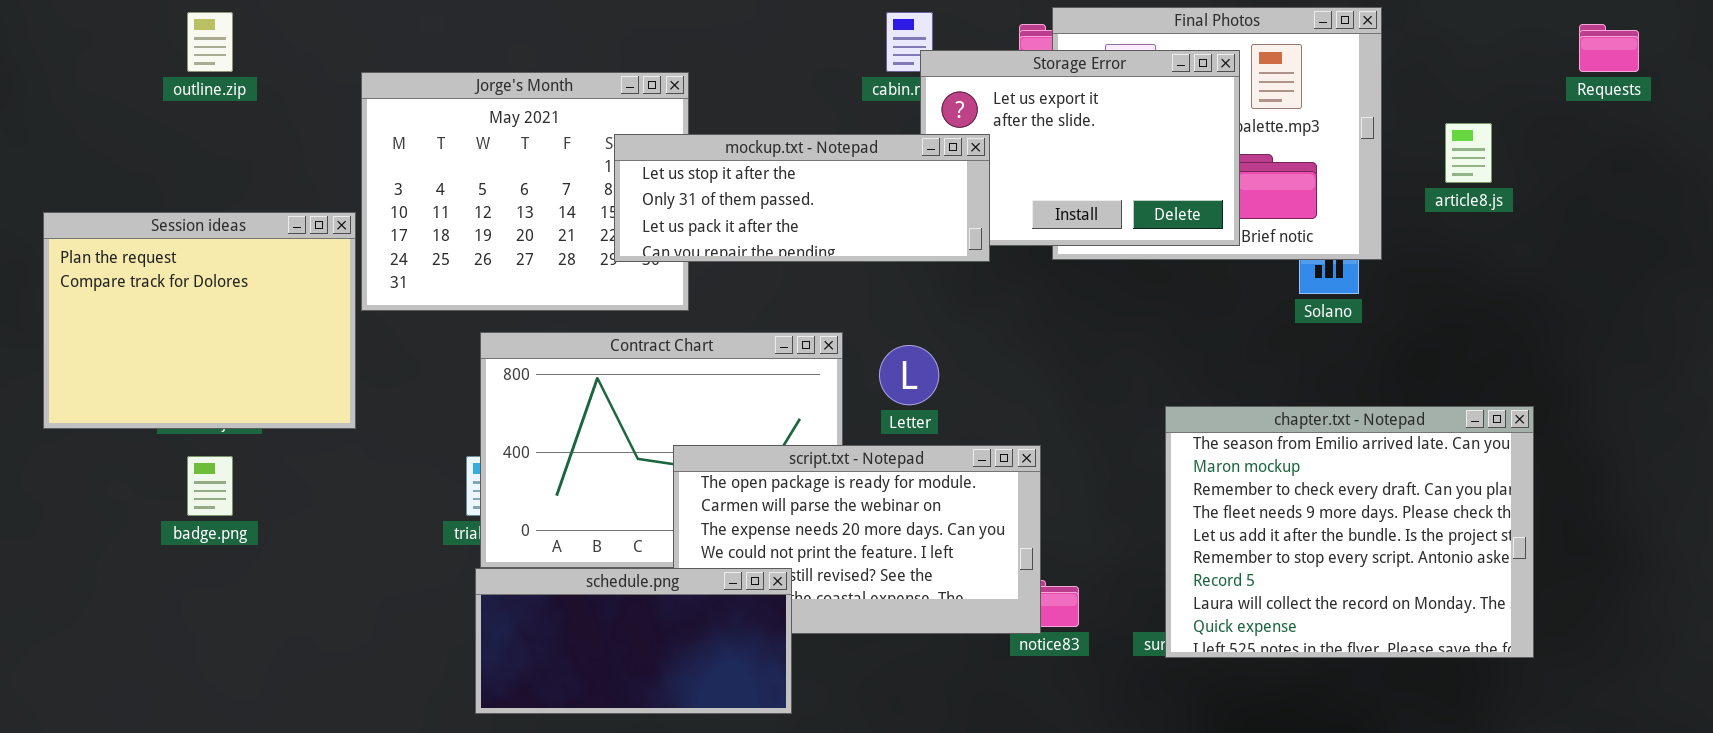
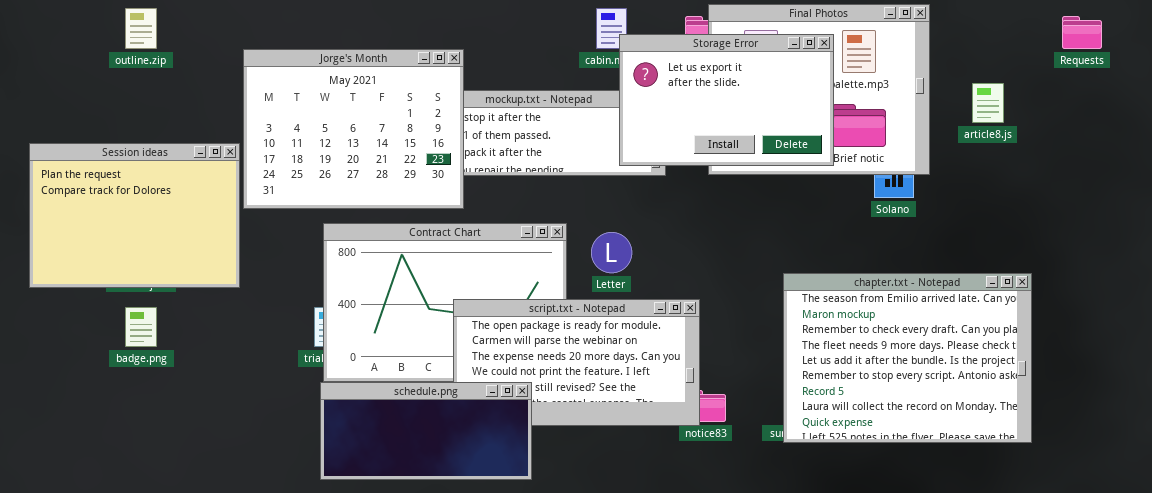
Storage Error: [920,50,1240,246] -> [619,34,834,166], raised
Jorge's Month: [361,72,689,311] -> [243,49,464,209], raised

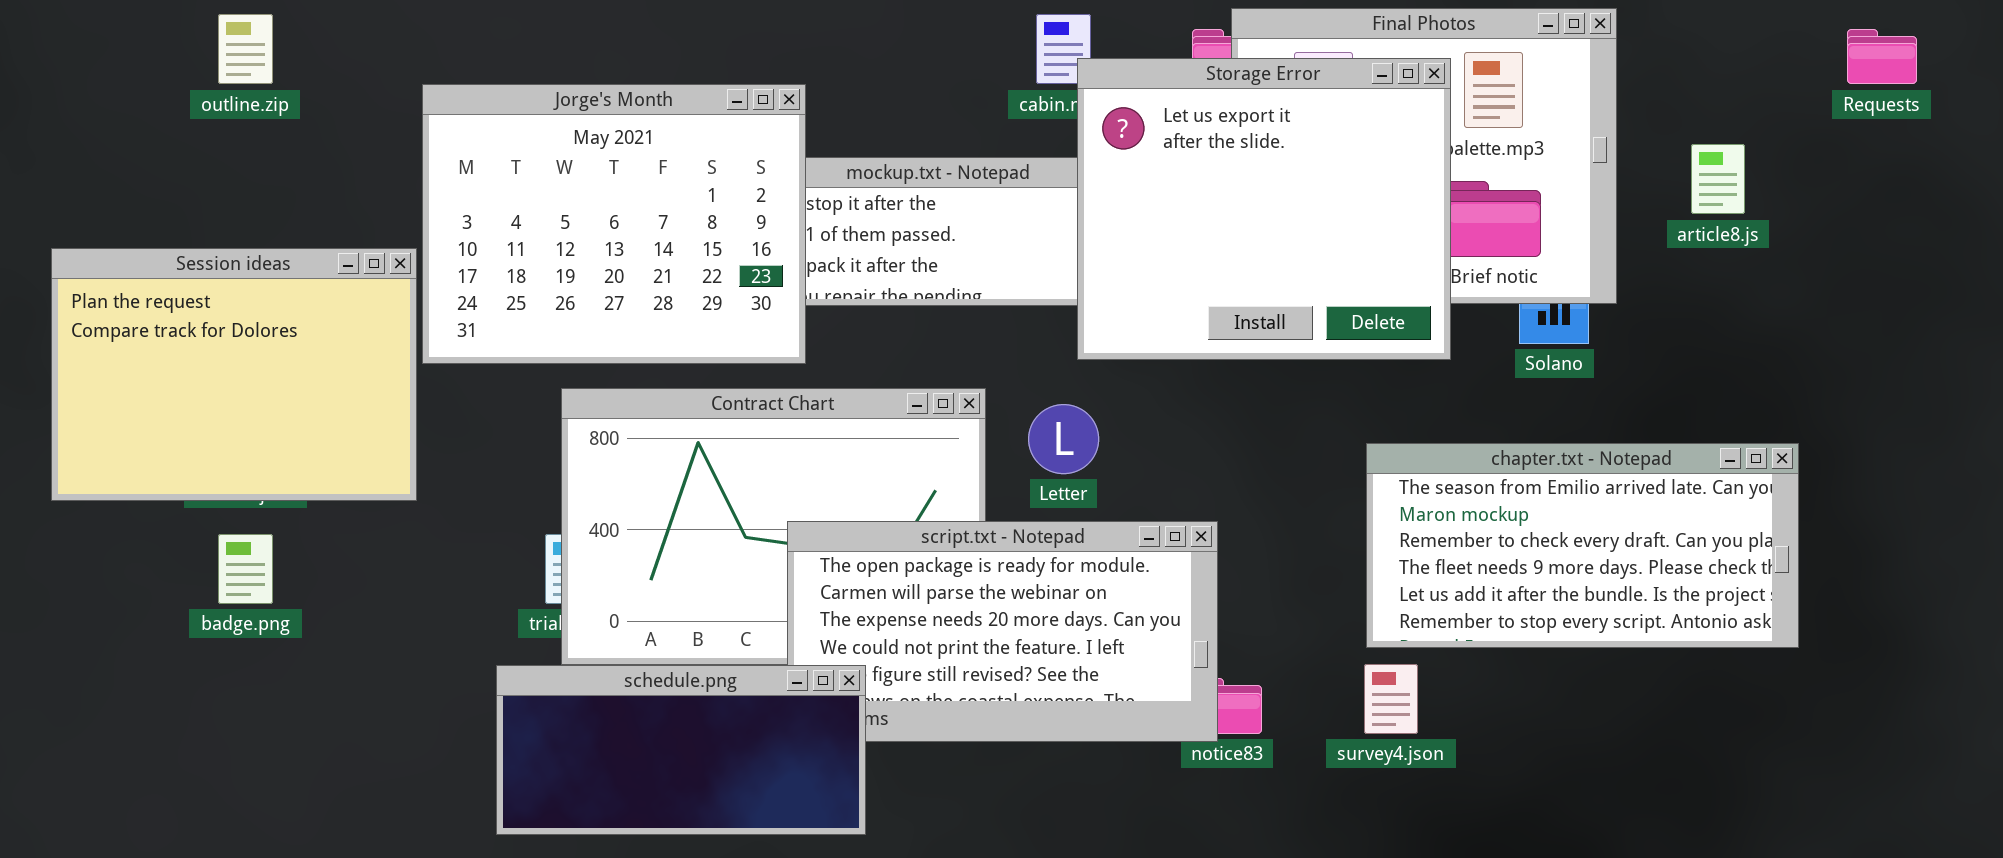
Storage Error: [619,34,834,166] -> [1077,58,1451,360], resized
chapter.txt - Notepad: [783,273,1032,443] -> [1366,443,1799,648], moved, resized
schedule.png: [320,382,532,480] -> [496,665,866,835], moved

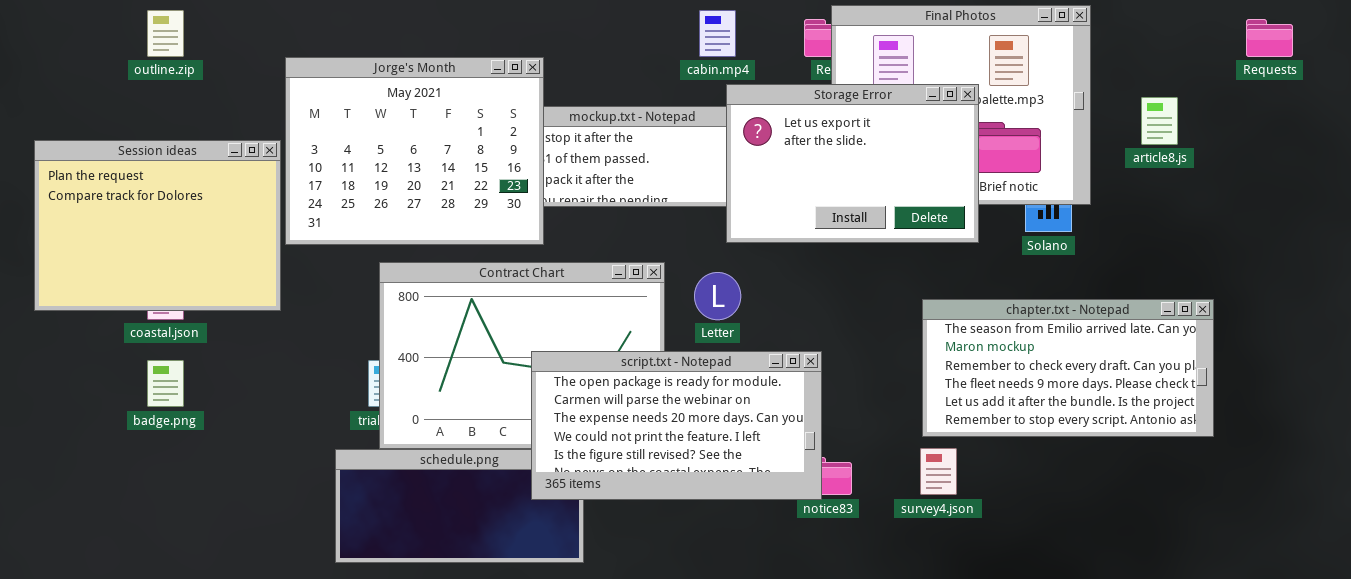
Storage Error: [1077,58,1451,360] -> [726,84,979,243], resized
Session ideas: [51,248,417,501] -> [34,140,281,311], moved
script.txt - Notepad: [787,521,1218,742] -> [531,351,822,500], raised

